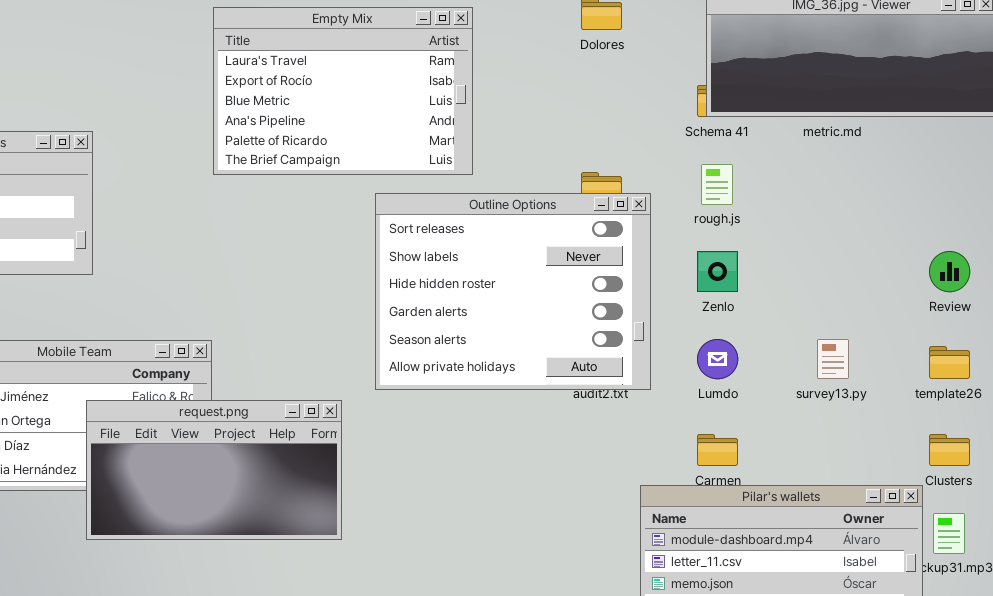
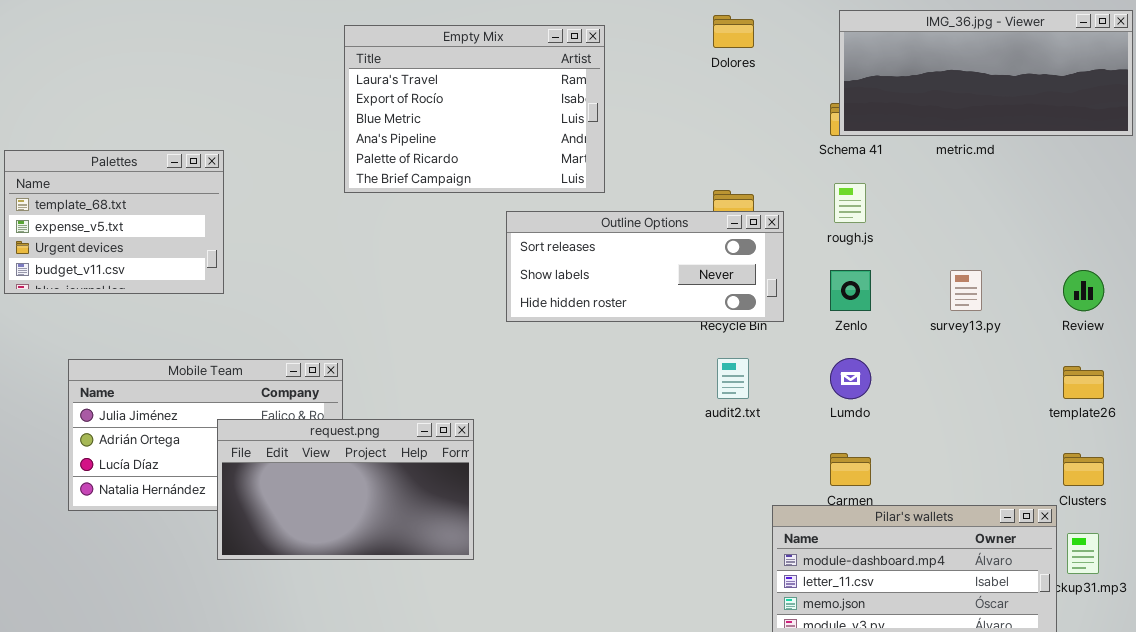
Outline Options: [375,193,651,390] -> [506,211,784,322], resized
survey13.py: [817,339,849,379] -> [950,270,982,311], moved

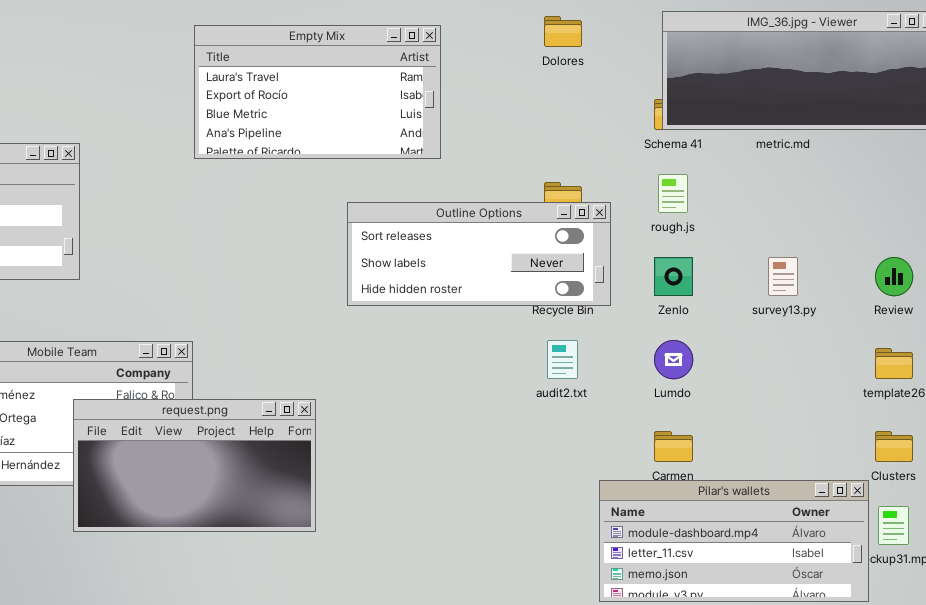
Empty Mix: [344,25,605,193] -> [194,25,441,159], resized

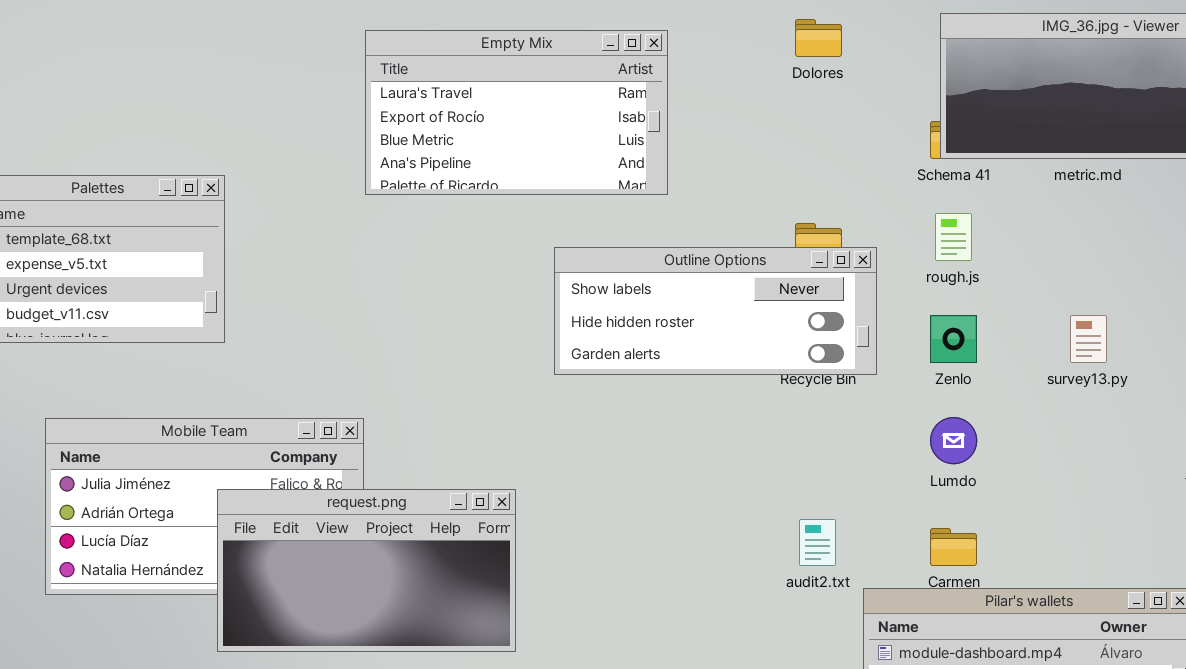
Outline Options: [347,202,611,306] -> [554,247,877,375], scrolled down 1 row
audit2.txt: [547,340,578,379] -> [799,519,836,566], moved

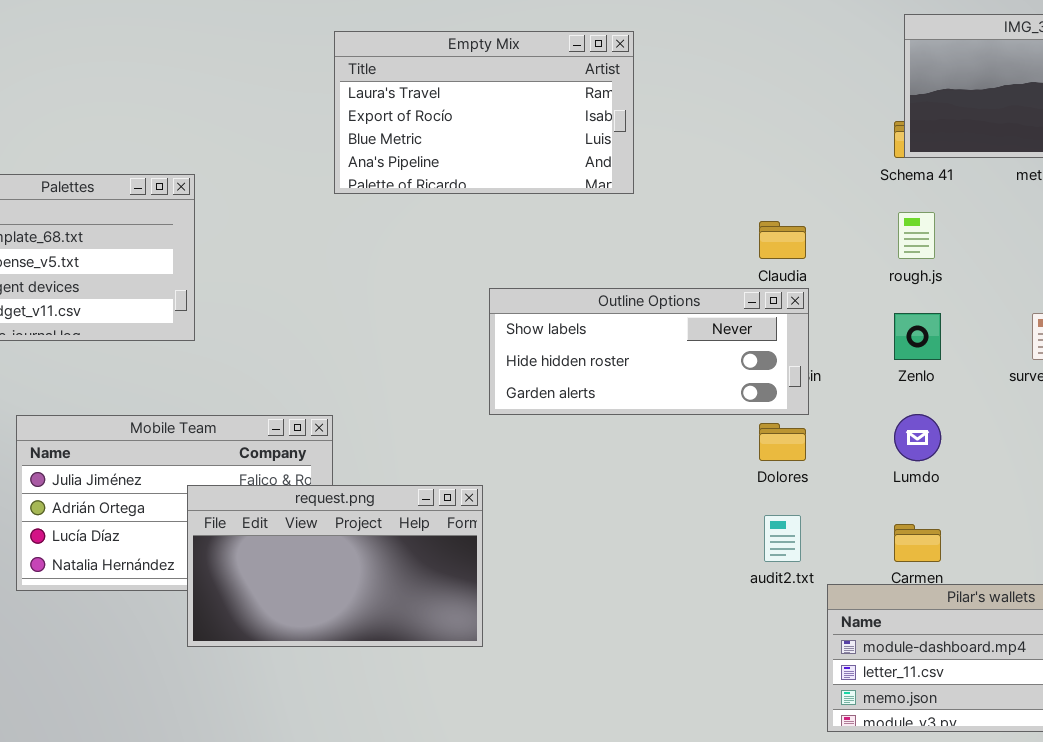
Dolores: [795,19,842,57] -> [759,423,806,461], moved
Outline Options: [554,247,877,375] -> [489,288,809,415], moved

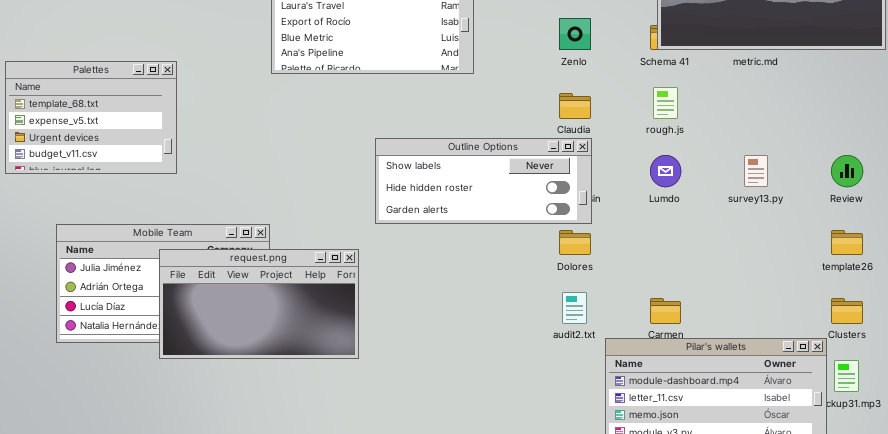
Zenlo: [894,313,941,360] -> [559,18,591,50], moved
Lumdo: [894,414,941,461] -> [650,155,681,187], moved
request.png: [187,485,483,647] -> [159,249,359,359], moved

